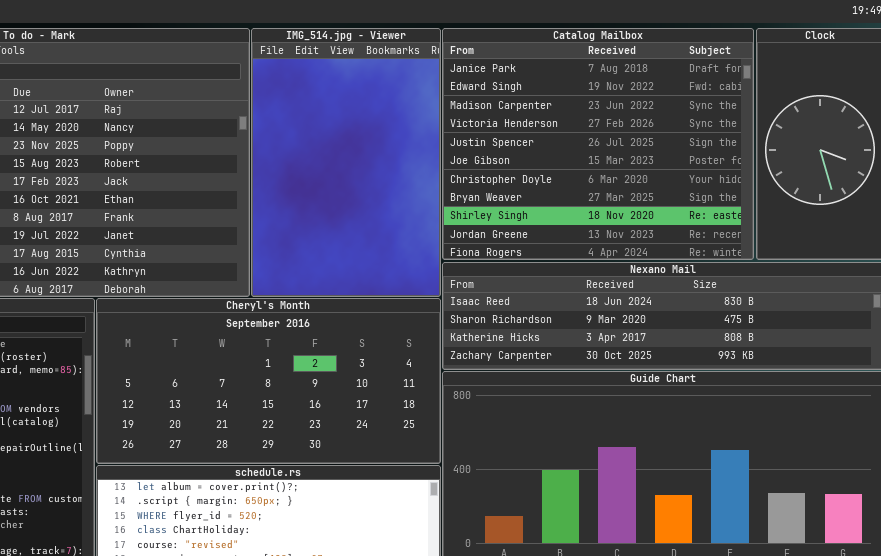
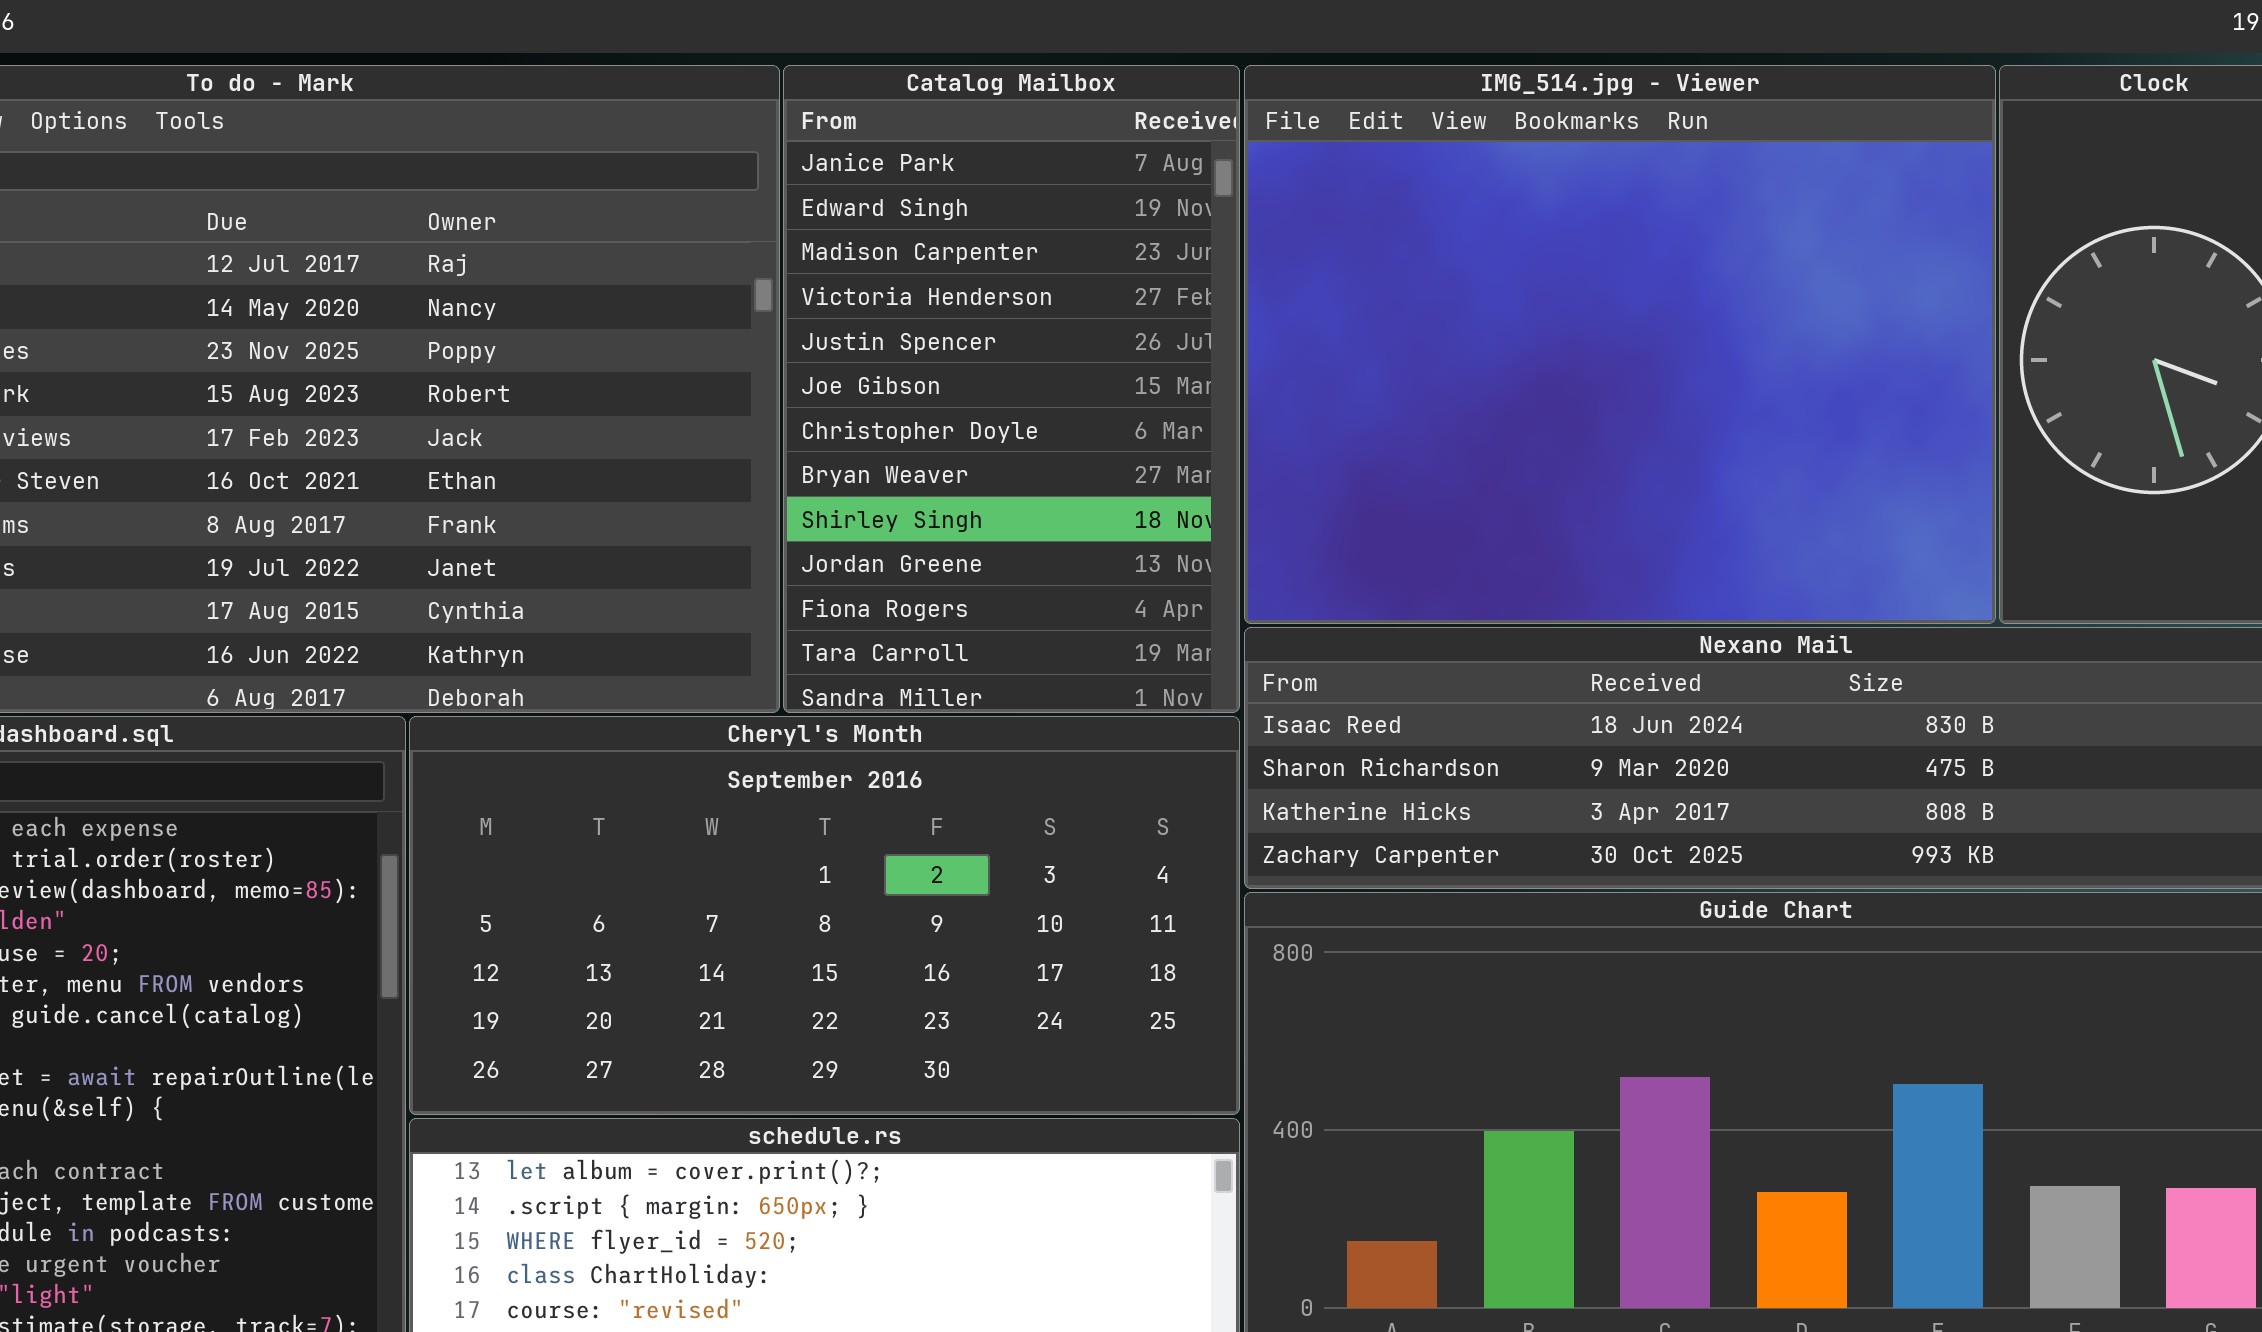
IMG_514.jpg - Viewer: [251,28,441,297] -> [1244,65,1996,624], moved, resized
Catalog Mailbox: [442,28,754,260] -> [783,65,1240,713], moved, resized

